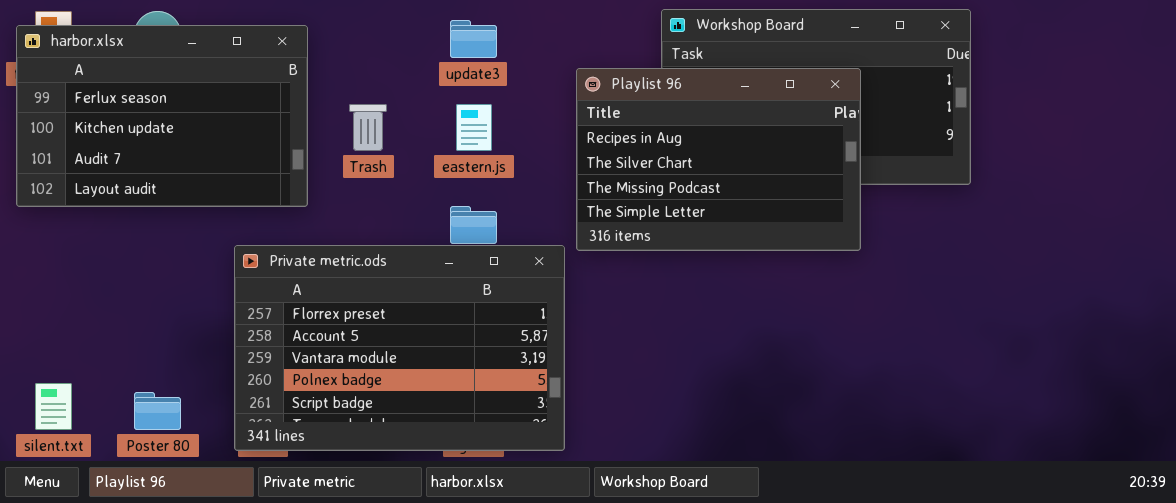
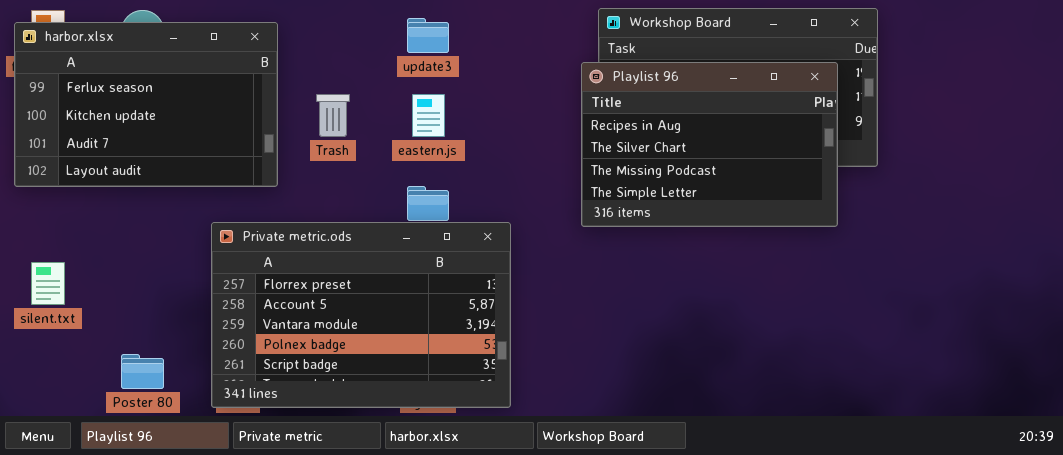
Playlist 96: [576,68,861,251] -> [581,62,838,227], moved
silent.txt: [35,383,72,430] -> [31,262,65,305], moved

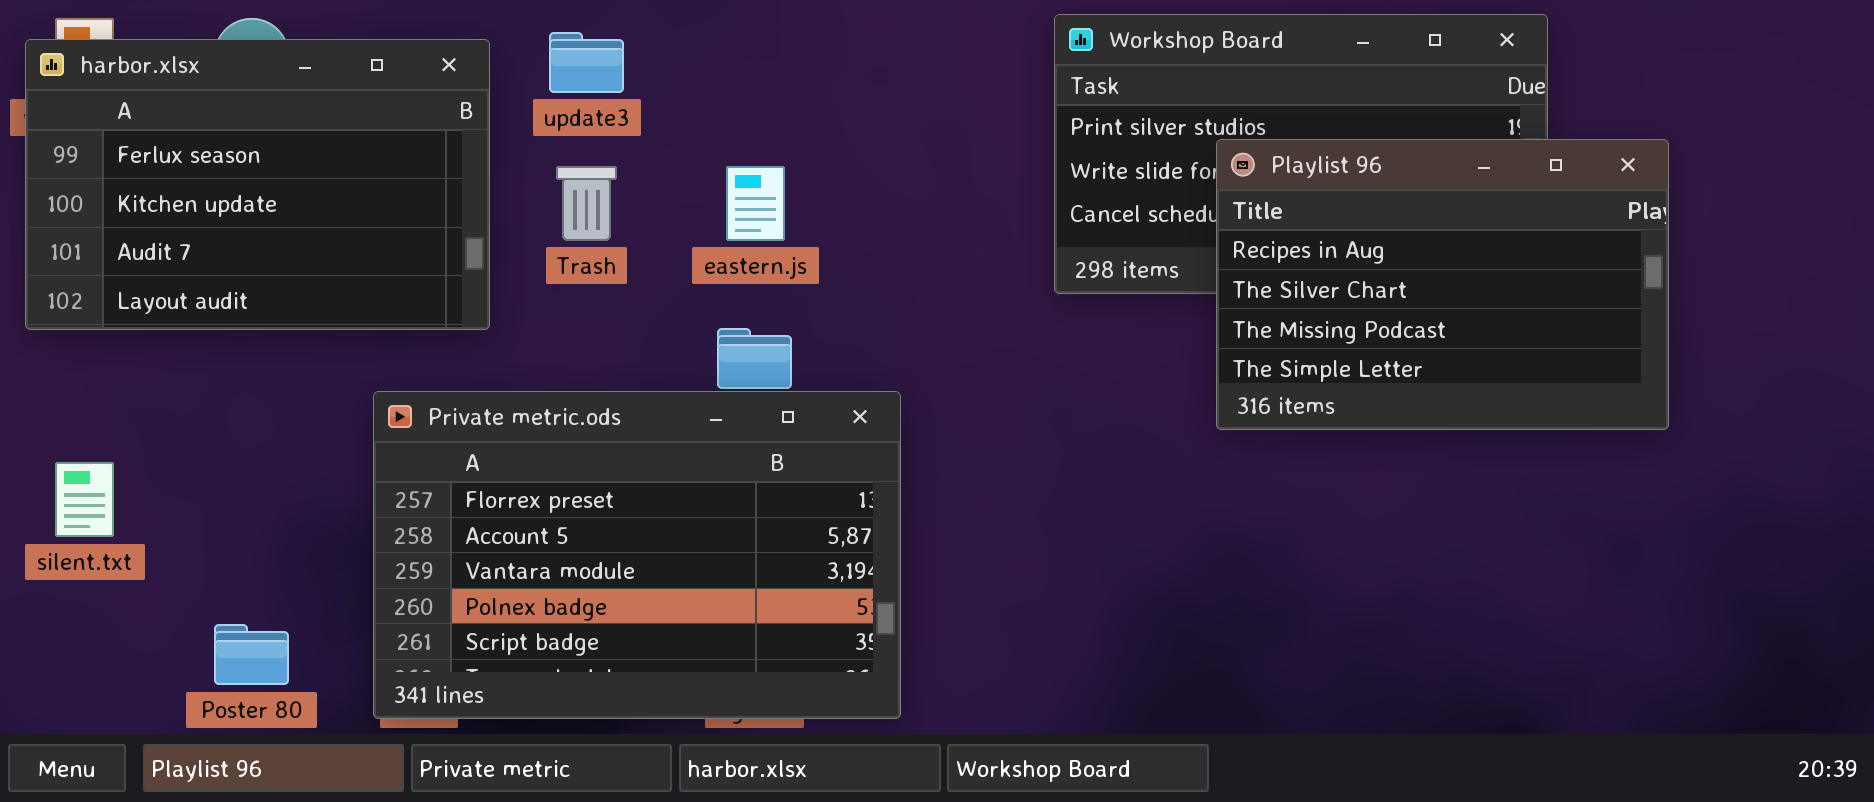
update3: [407,18,449,53] -> [549,32,624,93], moved
Playlist 96: [581,62,838,227] -> [1216,139,1669,430], moved

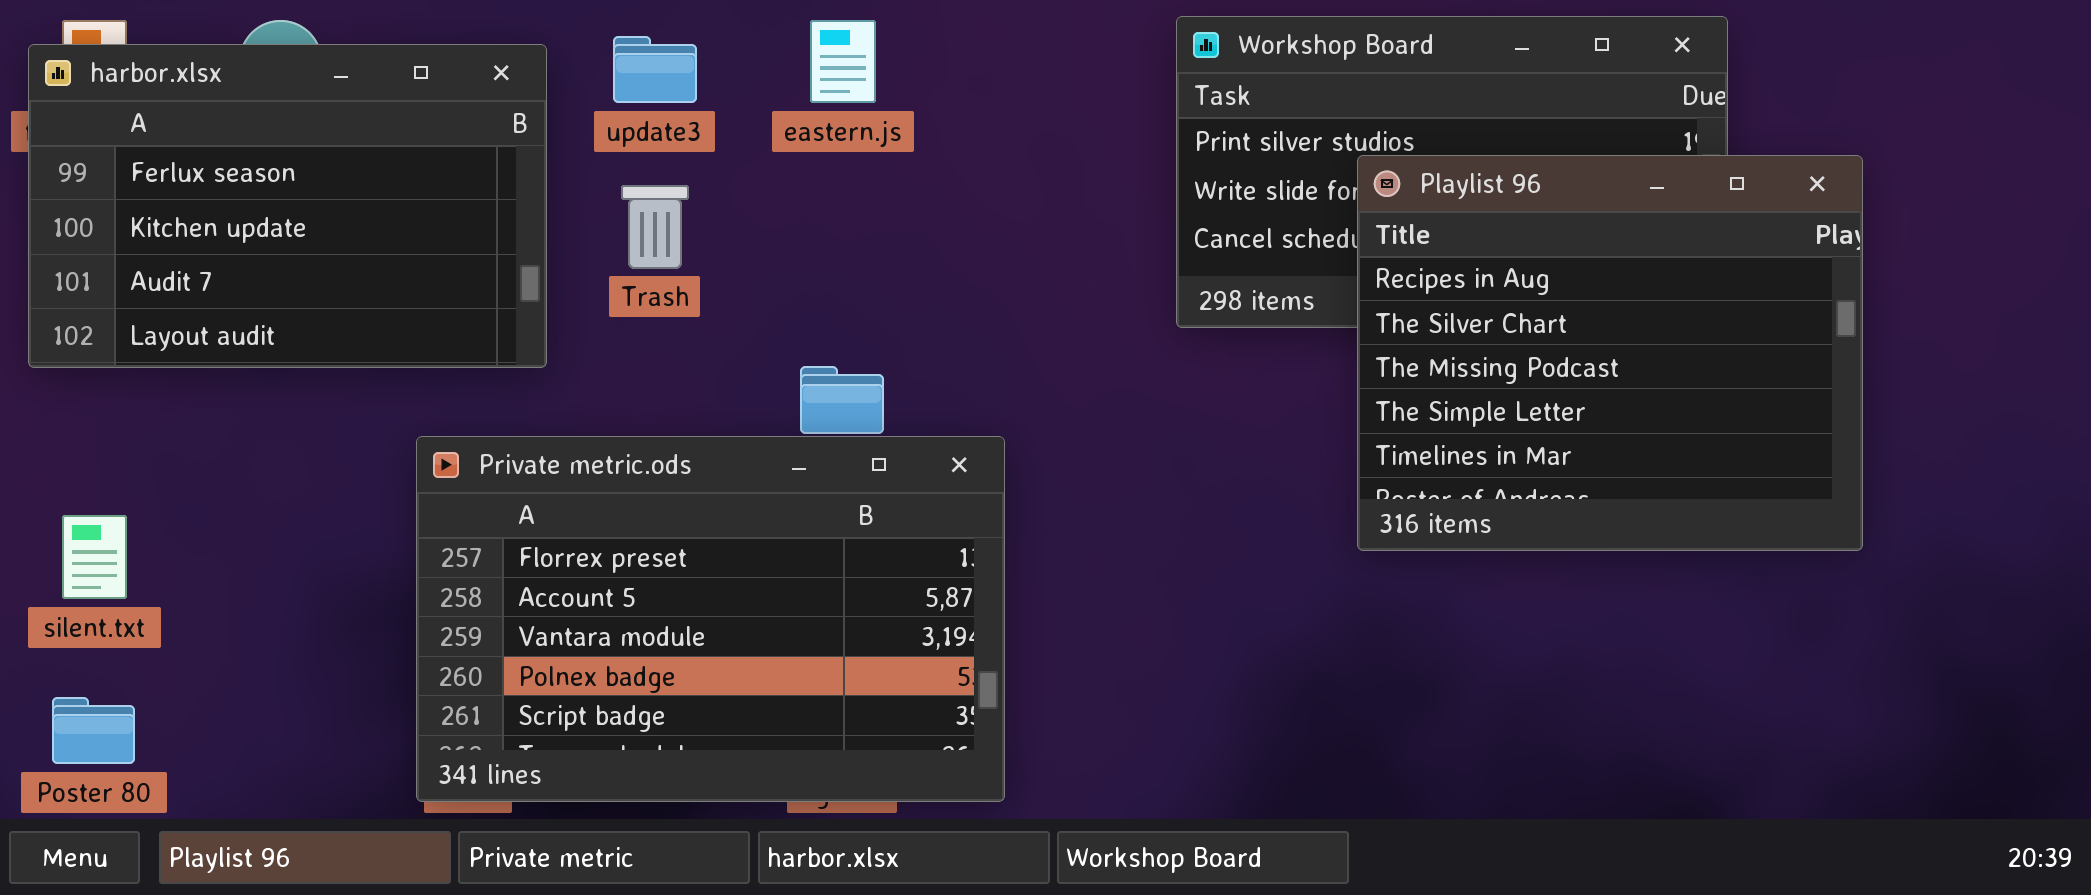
Playlist 96: [1216,139,1669,430] -> [1357,155,1863,551], resized
eastern.js: [726,166,785,241] -> [810,20,876,103], moved
Poster 80: [214,624,289,685] -> [52,697,135,764], moved

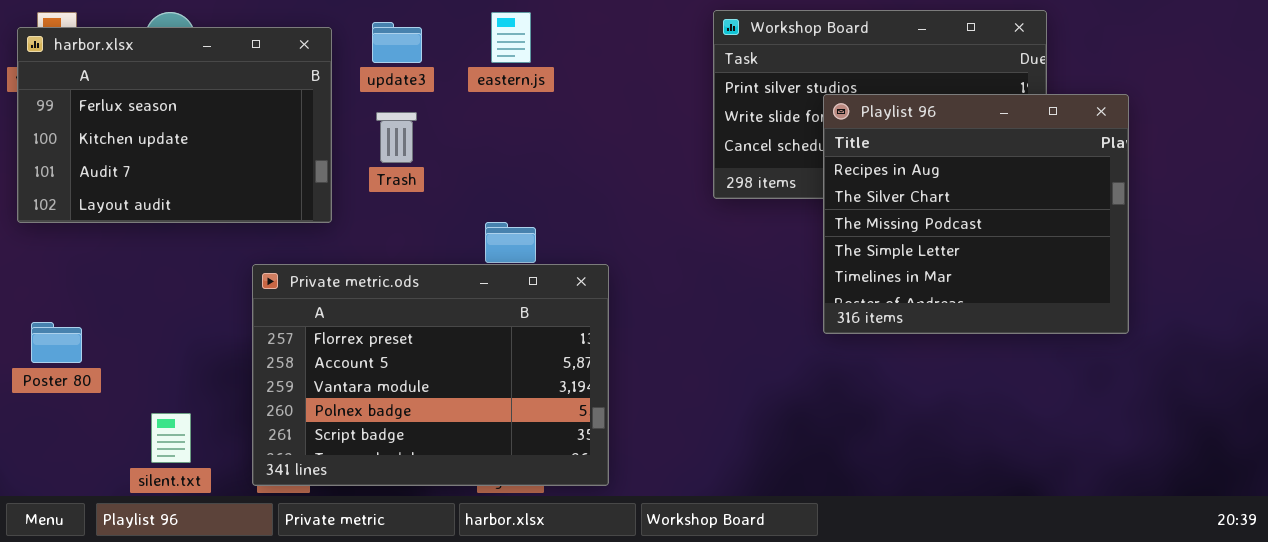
silent.txt: [62,515,127,599] -> [151,413,191,463], moved
Poster 80: [52,697,135,764] -> [31,322,82,363], moved

